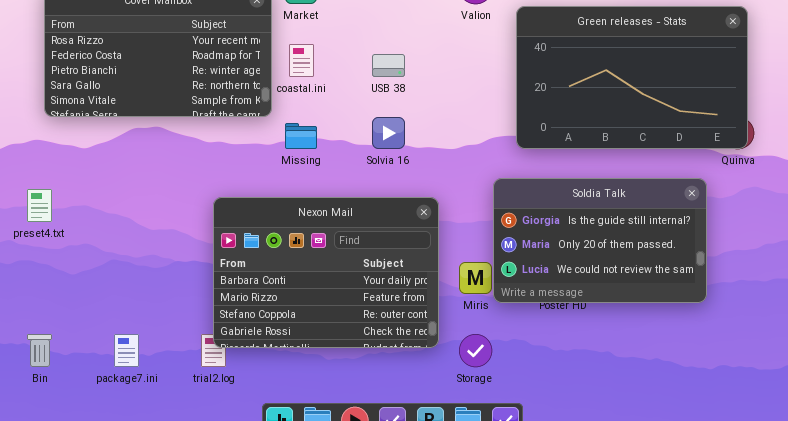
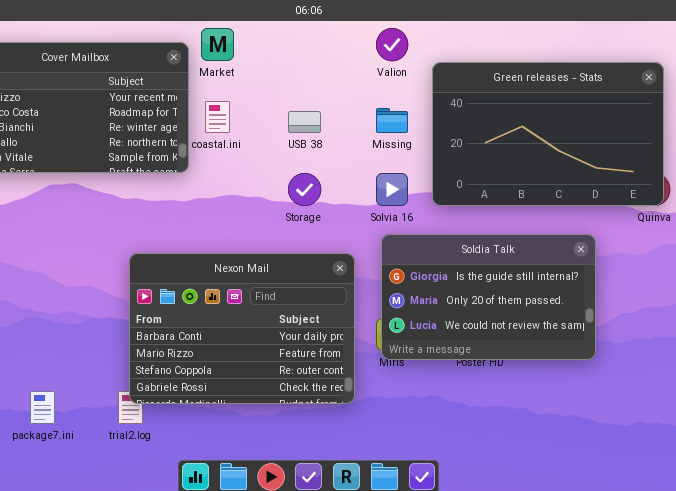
Solvia 16: [372,117,405,149] -> [376,173,408,206], moved
Missing: [285,123,317,149] -> [376,108,408,133], moved
Soldia Talk: [493,178,707,303] -> [381,234,596,360], moved
Storage: [459,334,492,367] -> [288,173,321,206], moved

